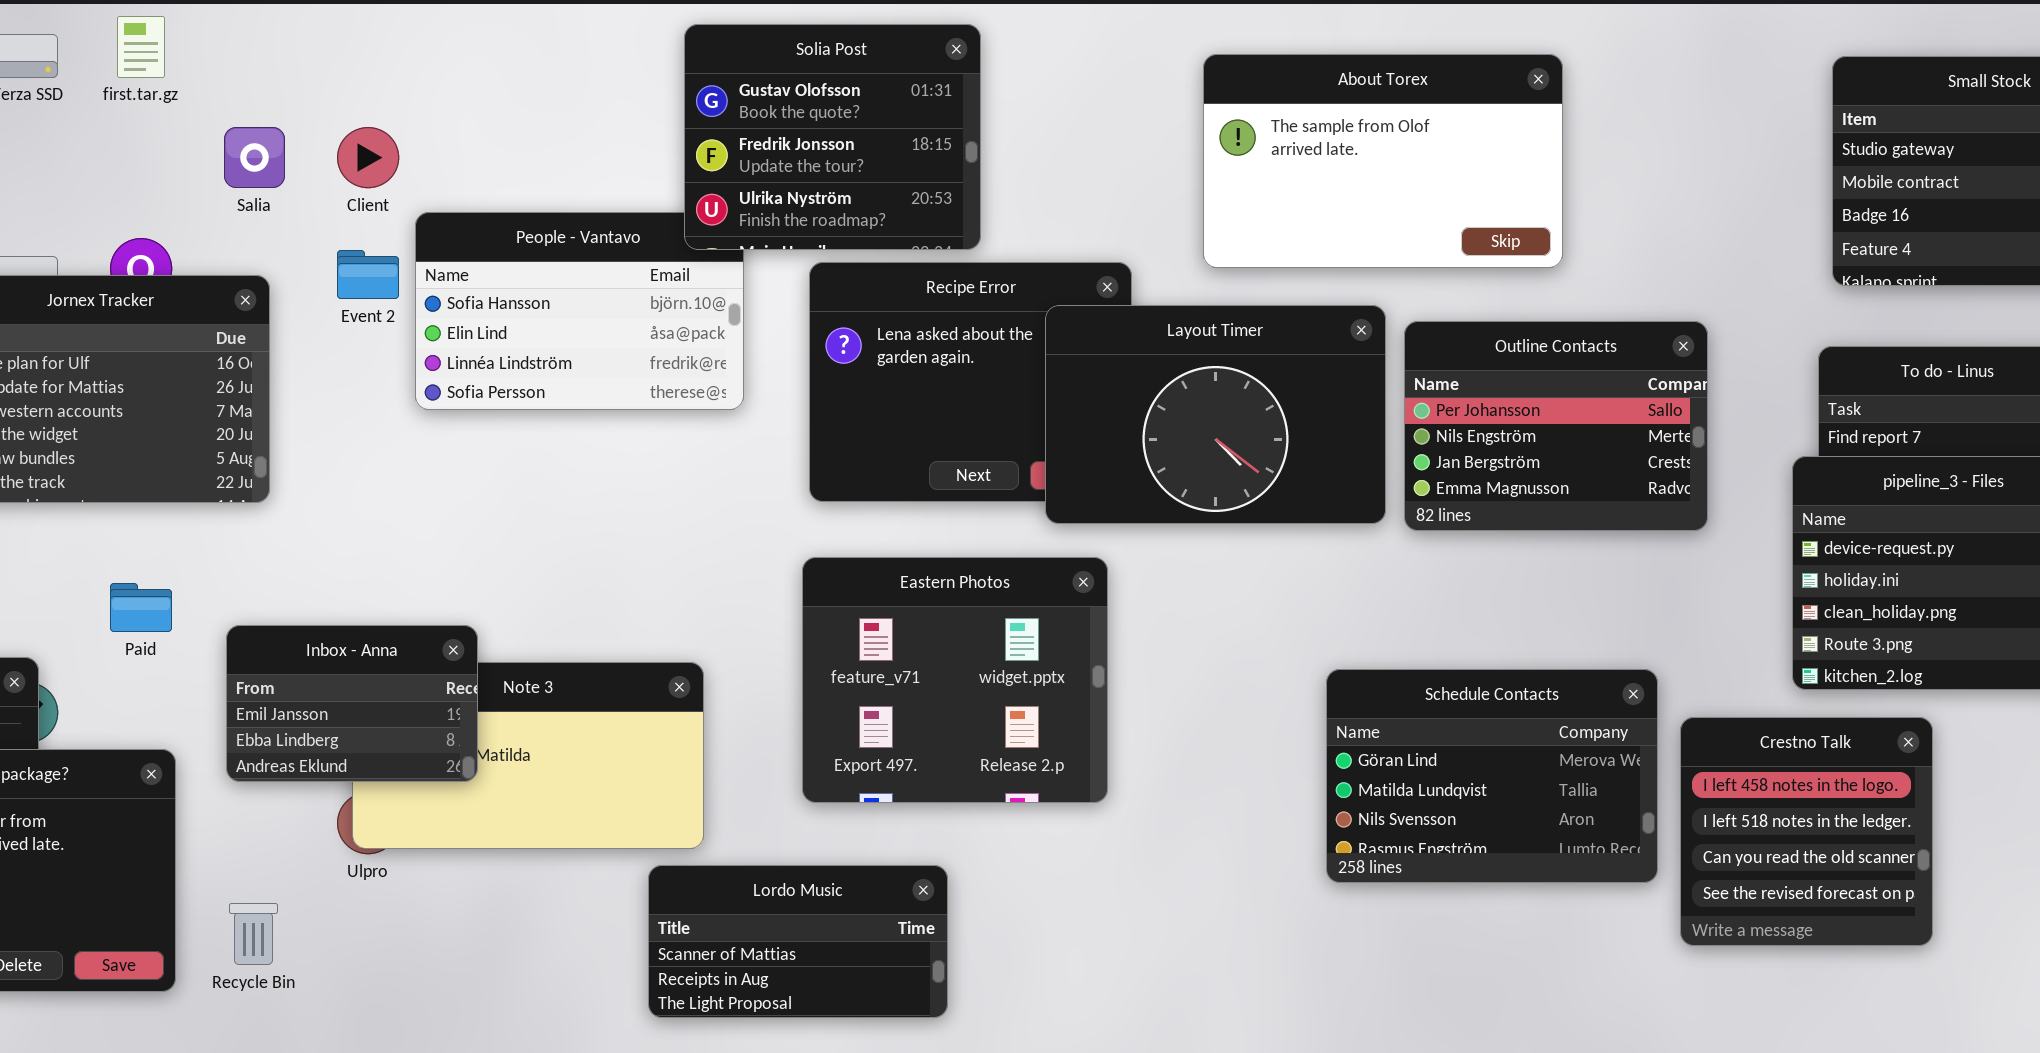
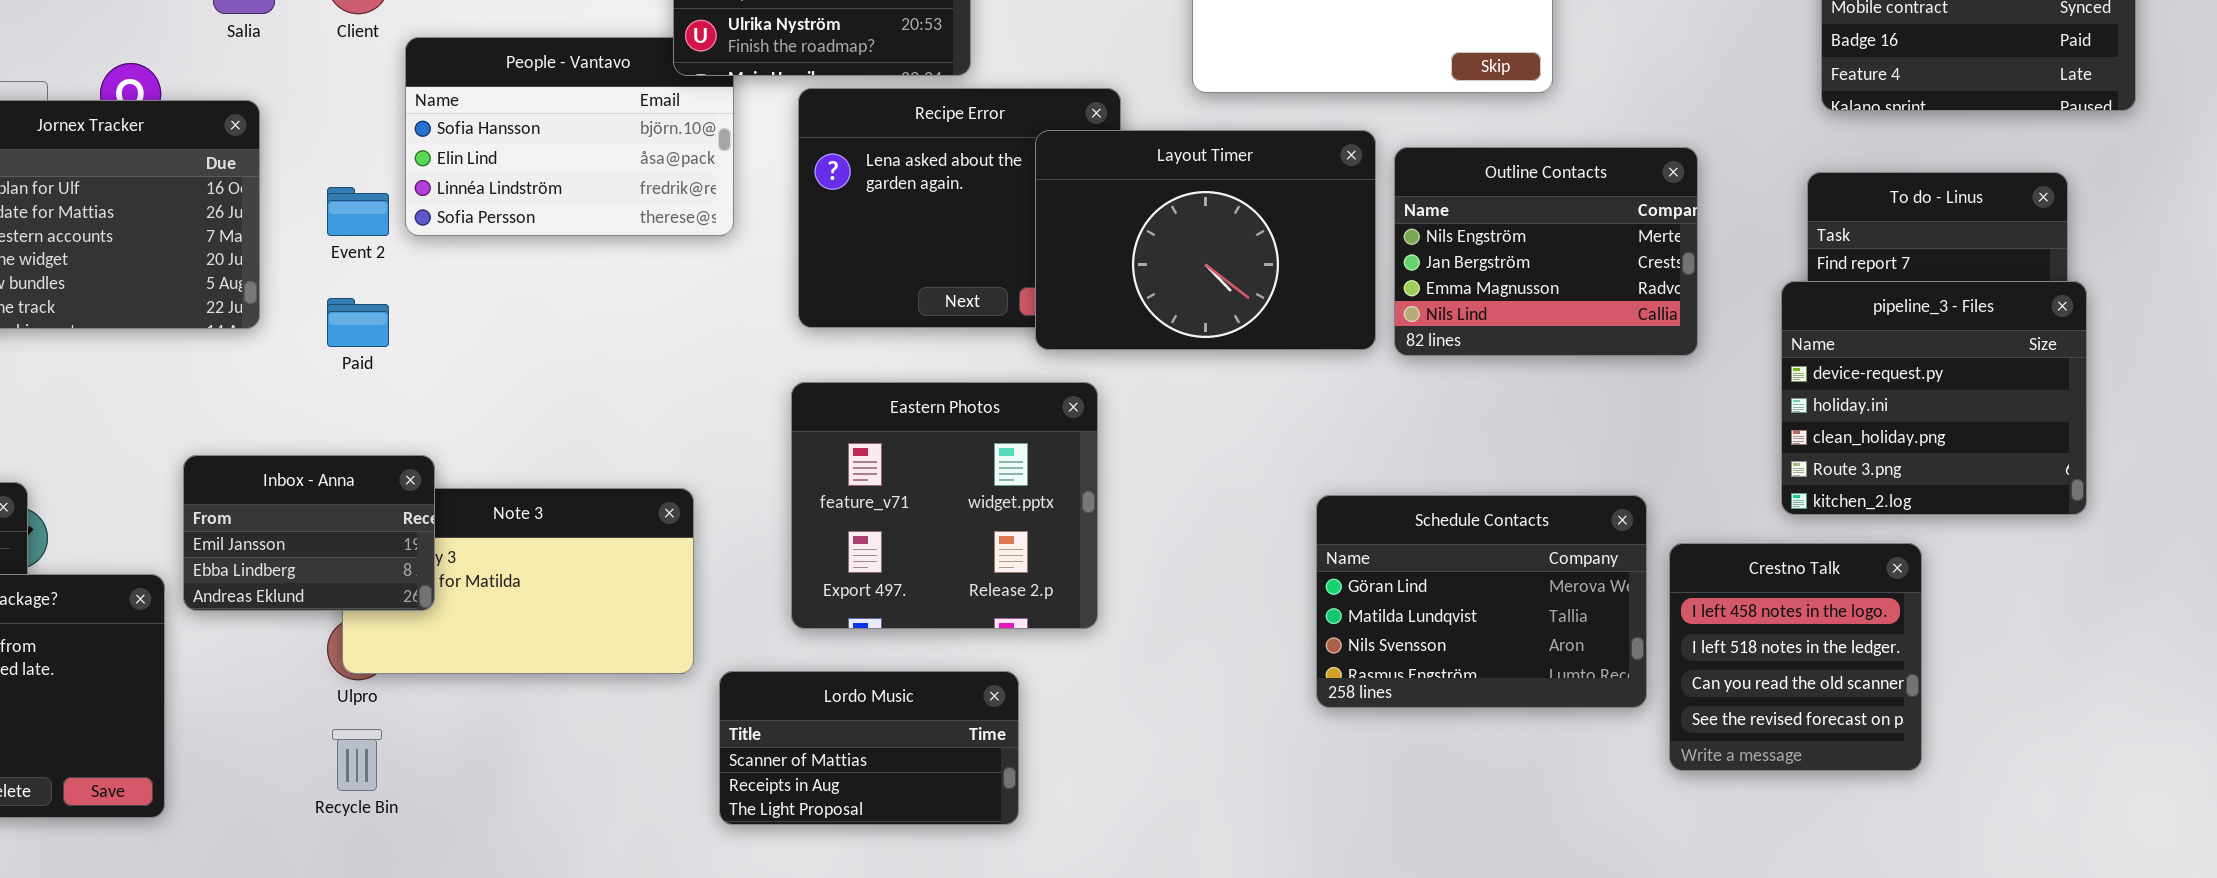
Event 2: [337,250,399,299] -> [327,187,389,236], moved
Outline Contacts: [1404,321,1708,531] -> [1394,147,1698,356], scrolled down 1 row
Paid: [110,583,172,632] -> [327,298,389,347], moved
Inbox - Anna: [226,625,478,782] -> [183,455,435,611], moved
Lordo Music: [648,865,948,1018] -> [719,671,1019,825], moved
Recycle Bin: [229,903,278,965] -> [332,729,382,791], moved

